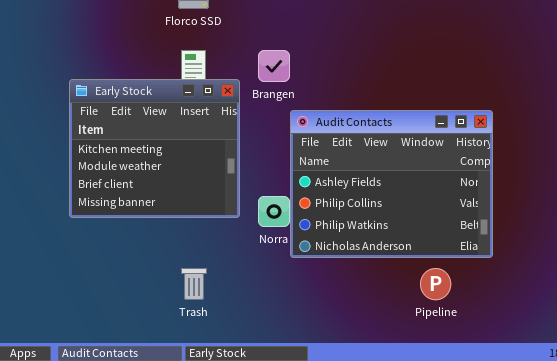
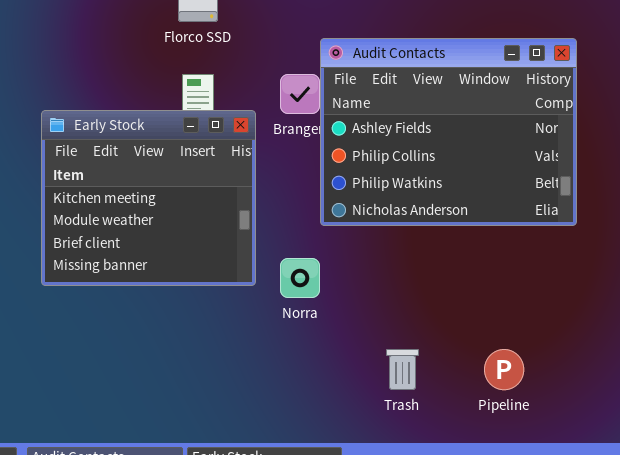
Audit Contacts: [290,110,493,258] -> [320,38,577,226], moved
Trash: [181,268,207,300] -> [386,349,419,390], moved

